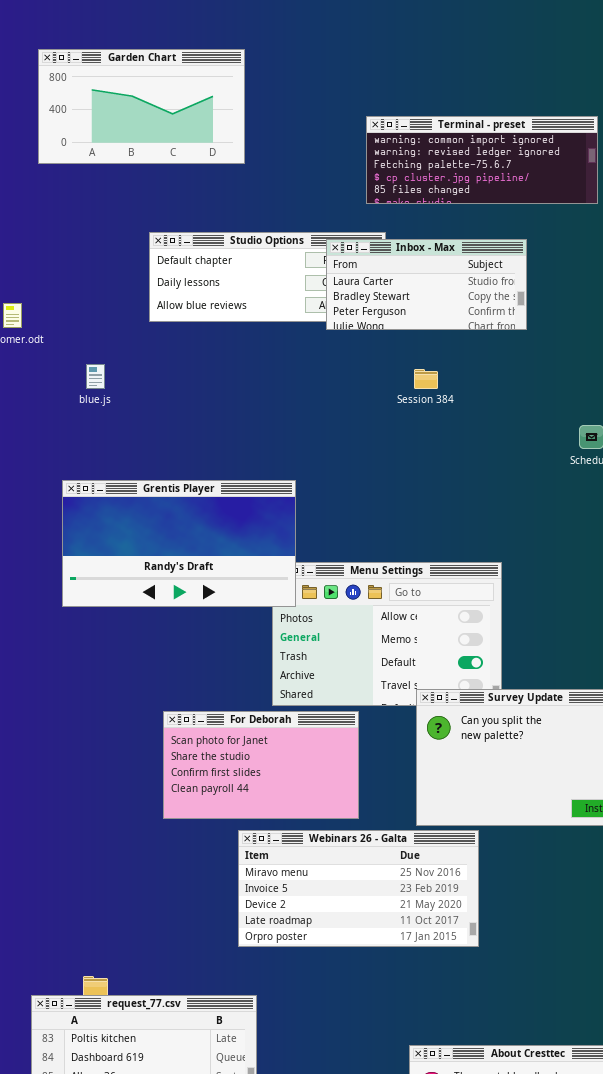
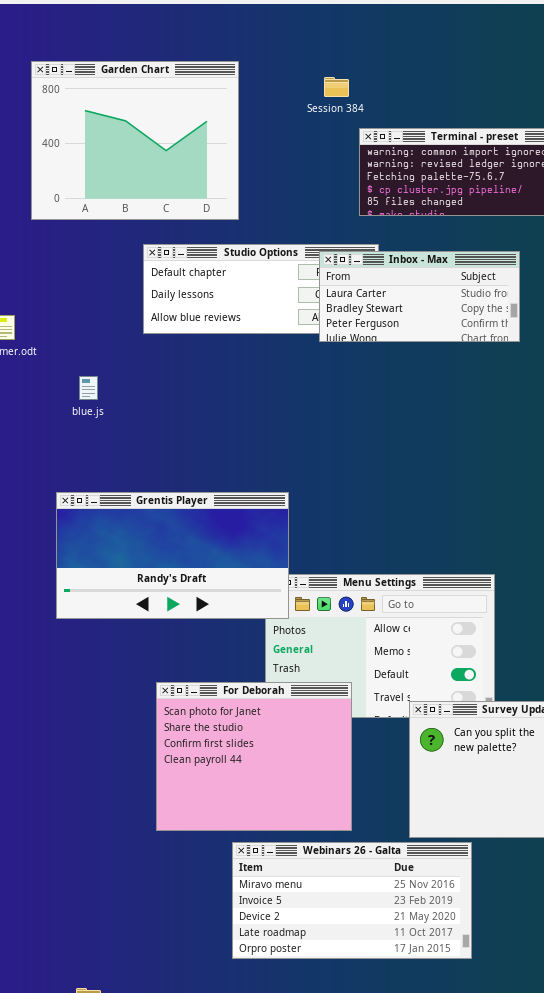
Garden Chart: [38,49,245,164] -> [31,61,239,220], resized
Session 384: [414,369,438,389] -> [324,77,349,97], moved
For Deborah: [163,711,359,819] -> [156,682,352,831], resized

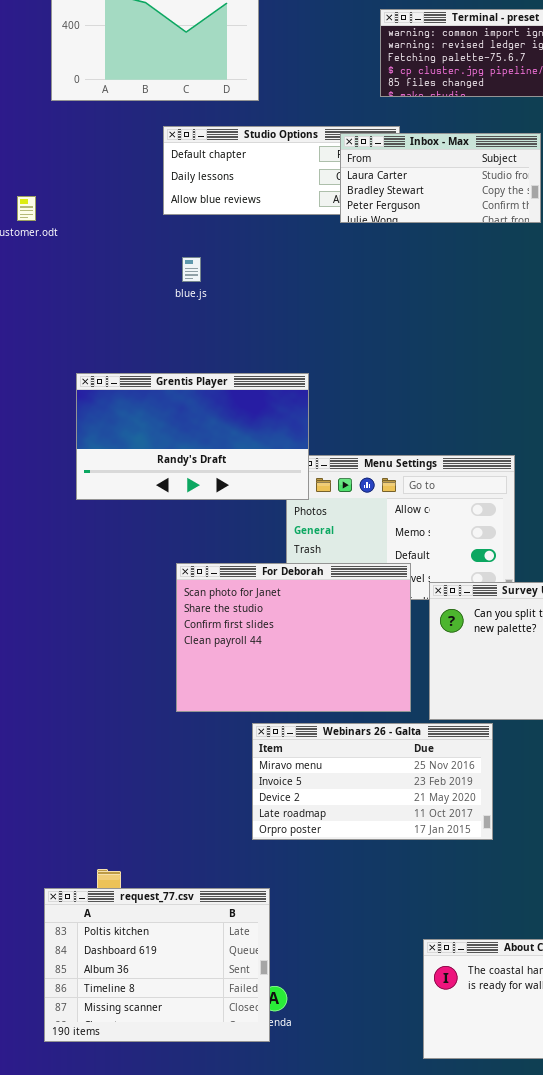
blue.js: [79,376,98,400] -> [182,257,201,282], moved
For Deborah: [156,682,352,831] -> [176,563,411,712], resized

